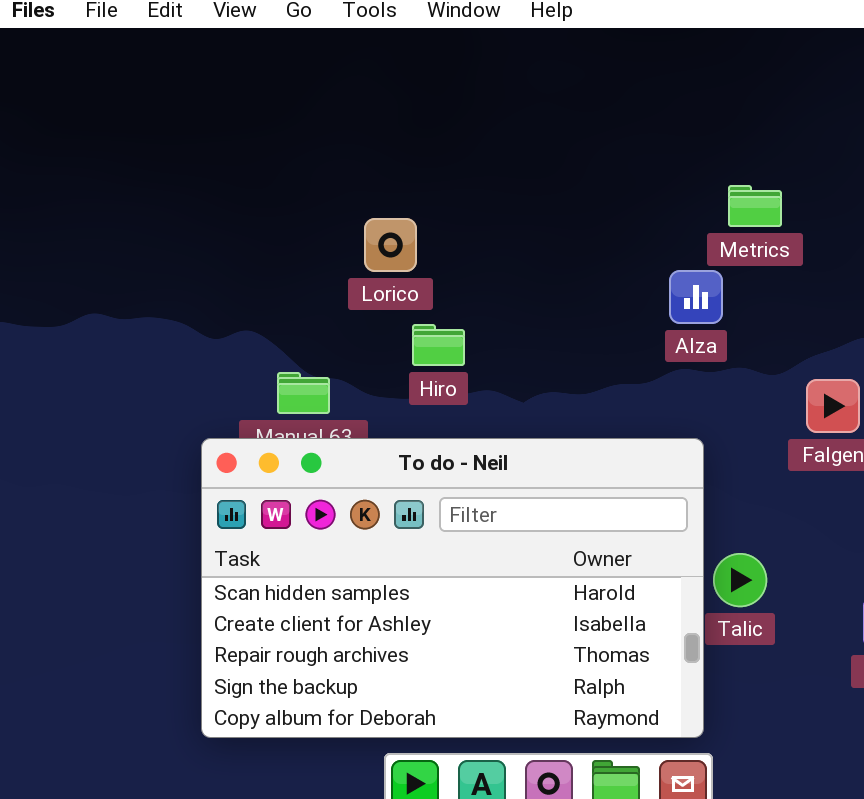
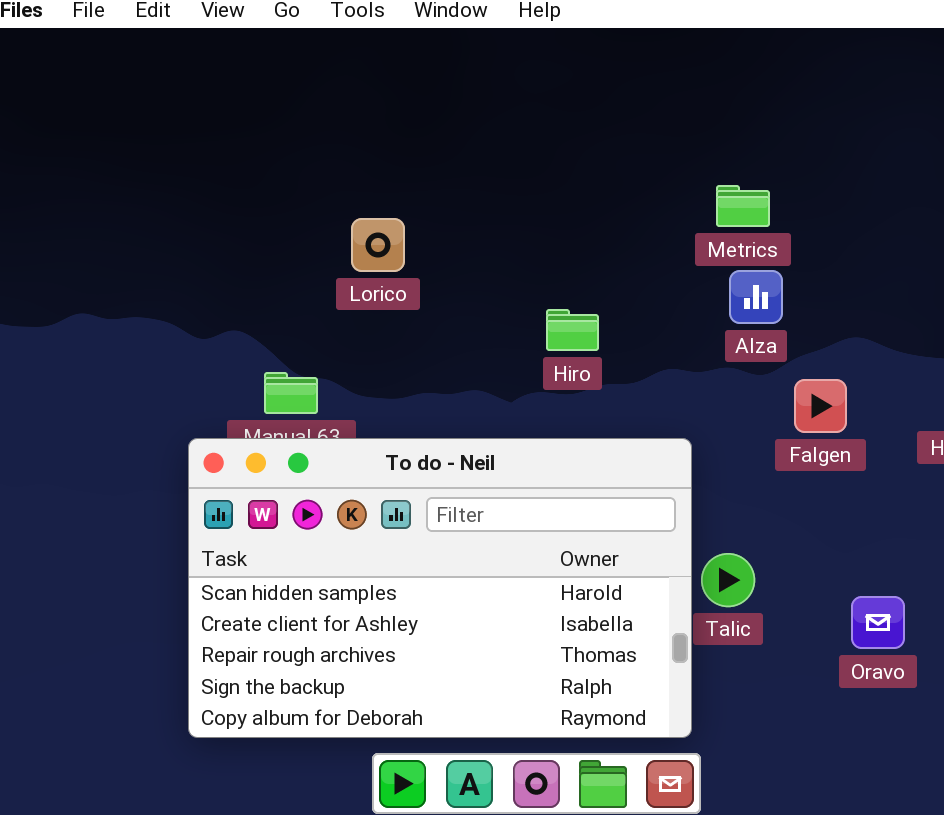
Alza: [669,270,723,324] -> [729,270,783,324], moved
Hiro: [412,324,465,366] -> [546,309,599,351], moved

